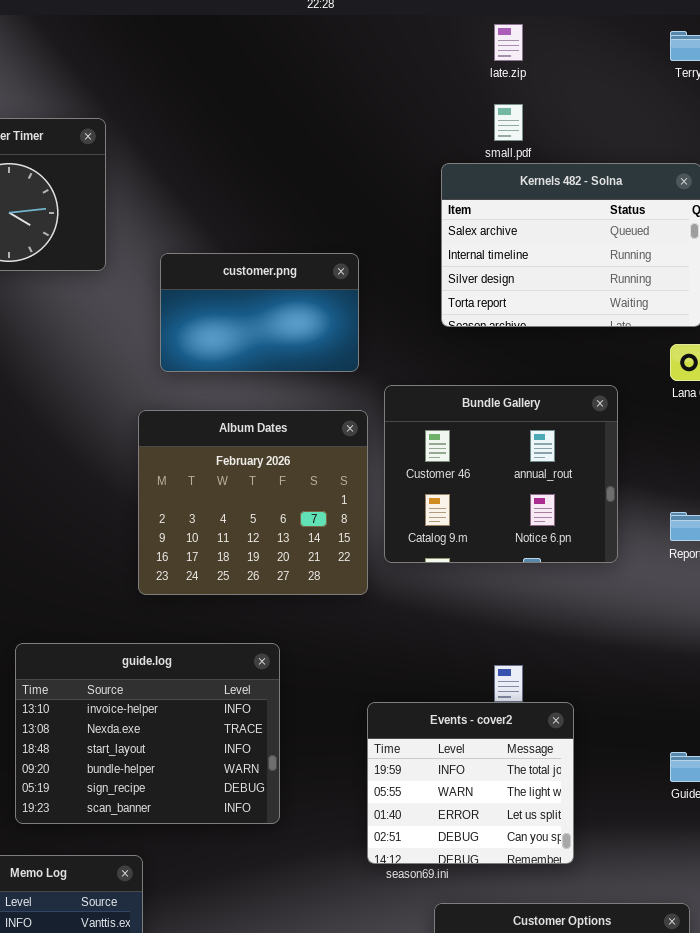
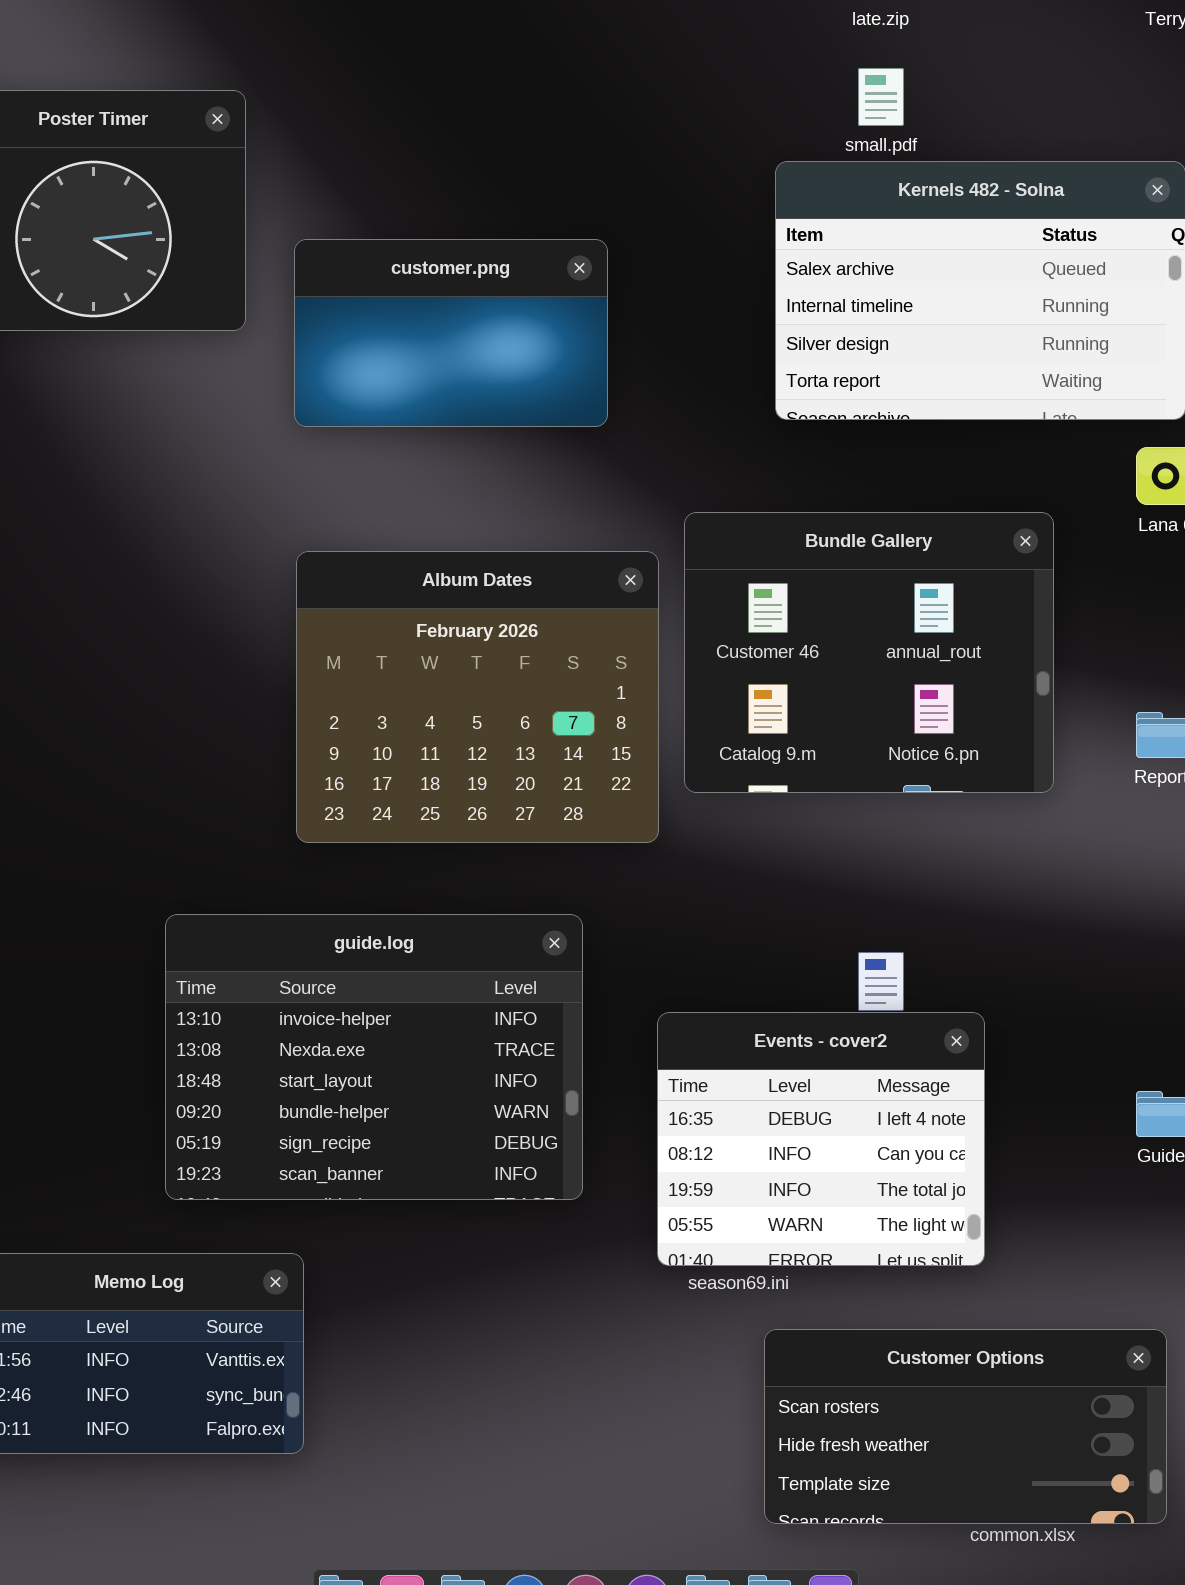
customer.png: [160,253,359,372] -> [294,239,608,427], moved
guide.log: [15,643,280,824] -> [165,914,583,1200], moved
Events - cover2: [367,702,574,864] -> [657,1012,985,1266], scrolled up 2 rows

